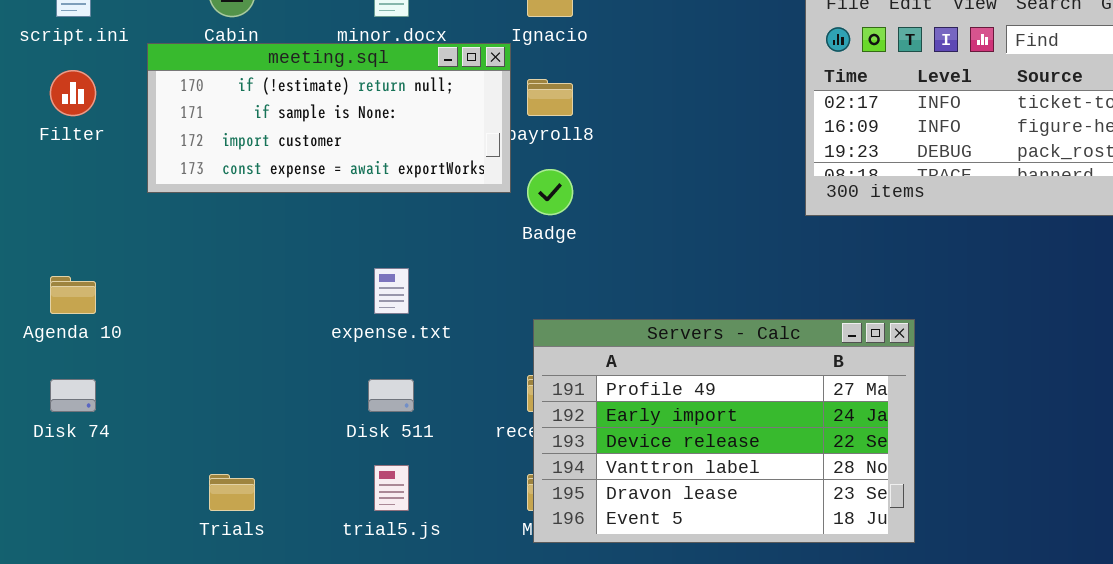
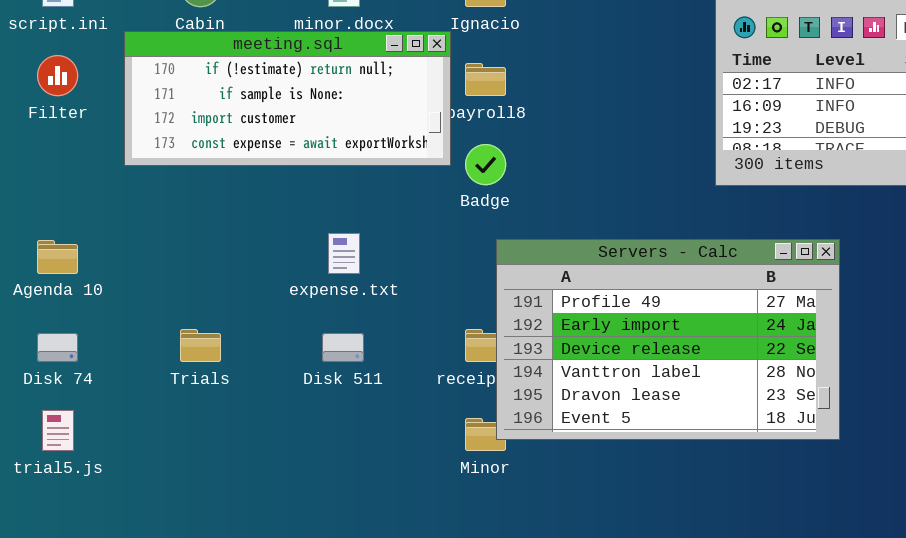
Servers - Calc: [533,319,915,543] -> [496,239,840,440], moved
trial5.js: [374,465,409,511] -> [42,410,74,451], moved
Trials: [209,474,255,511] -> [180,329,221,362], moved

